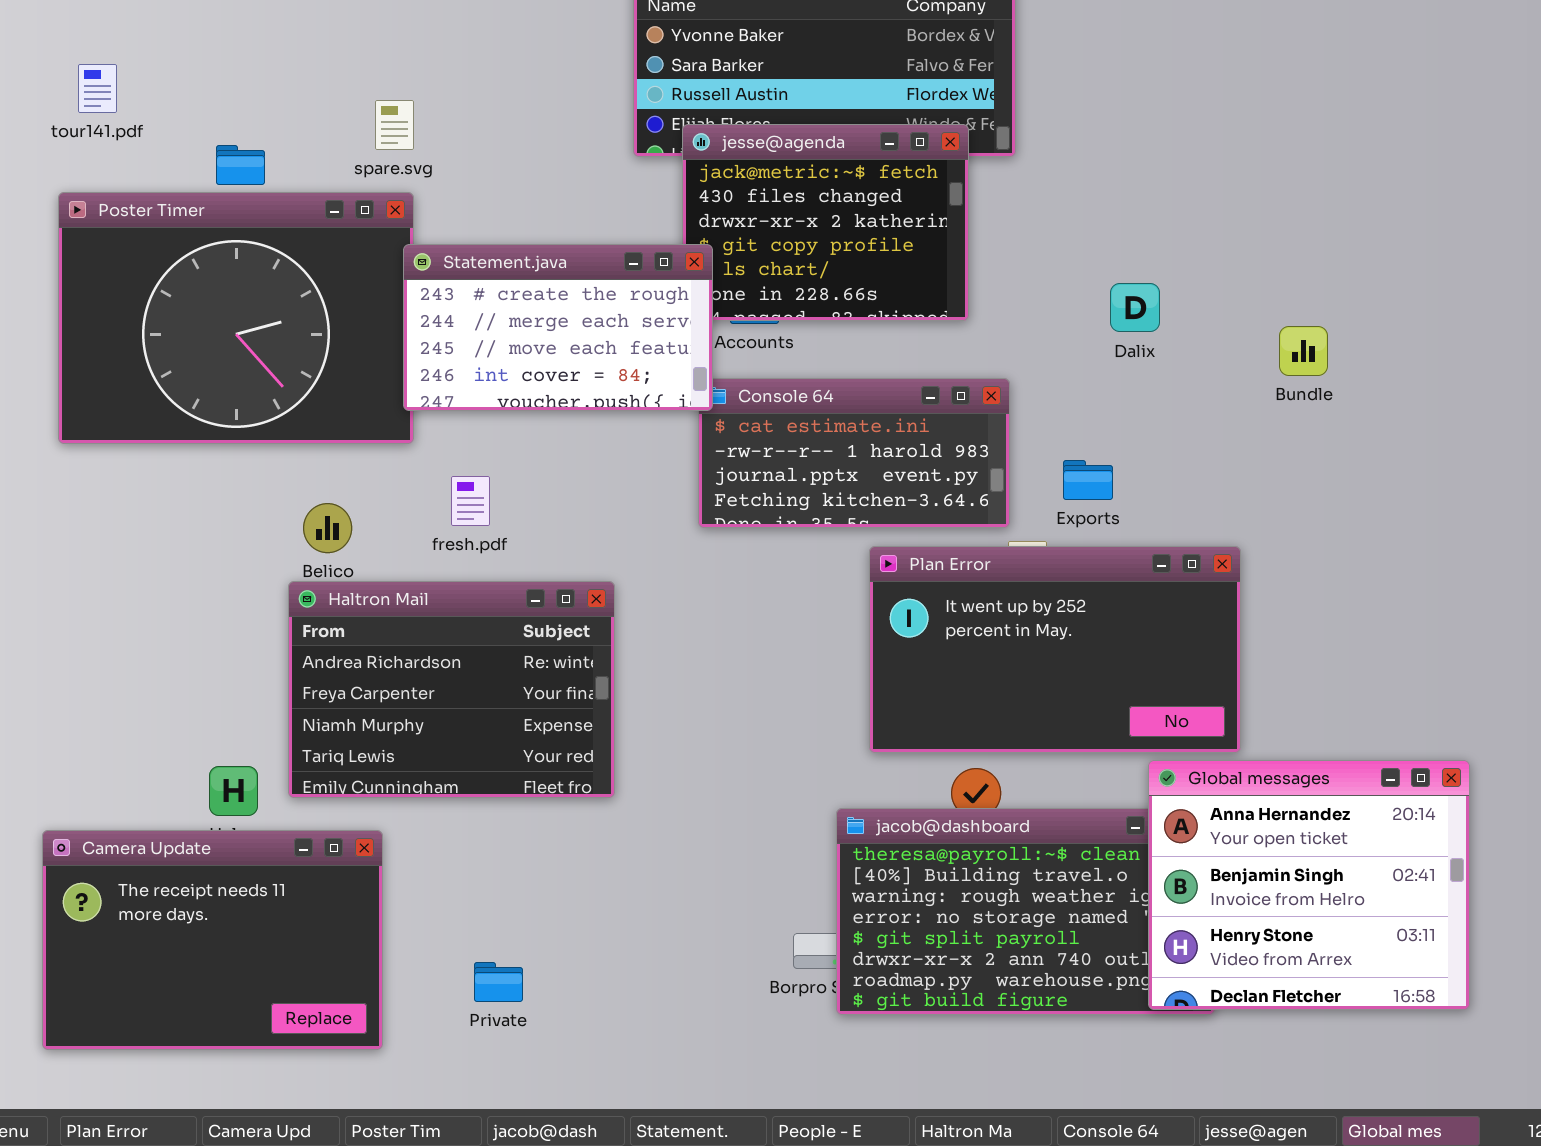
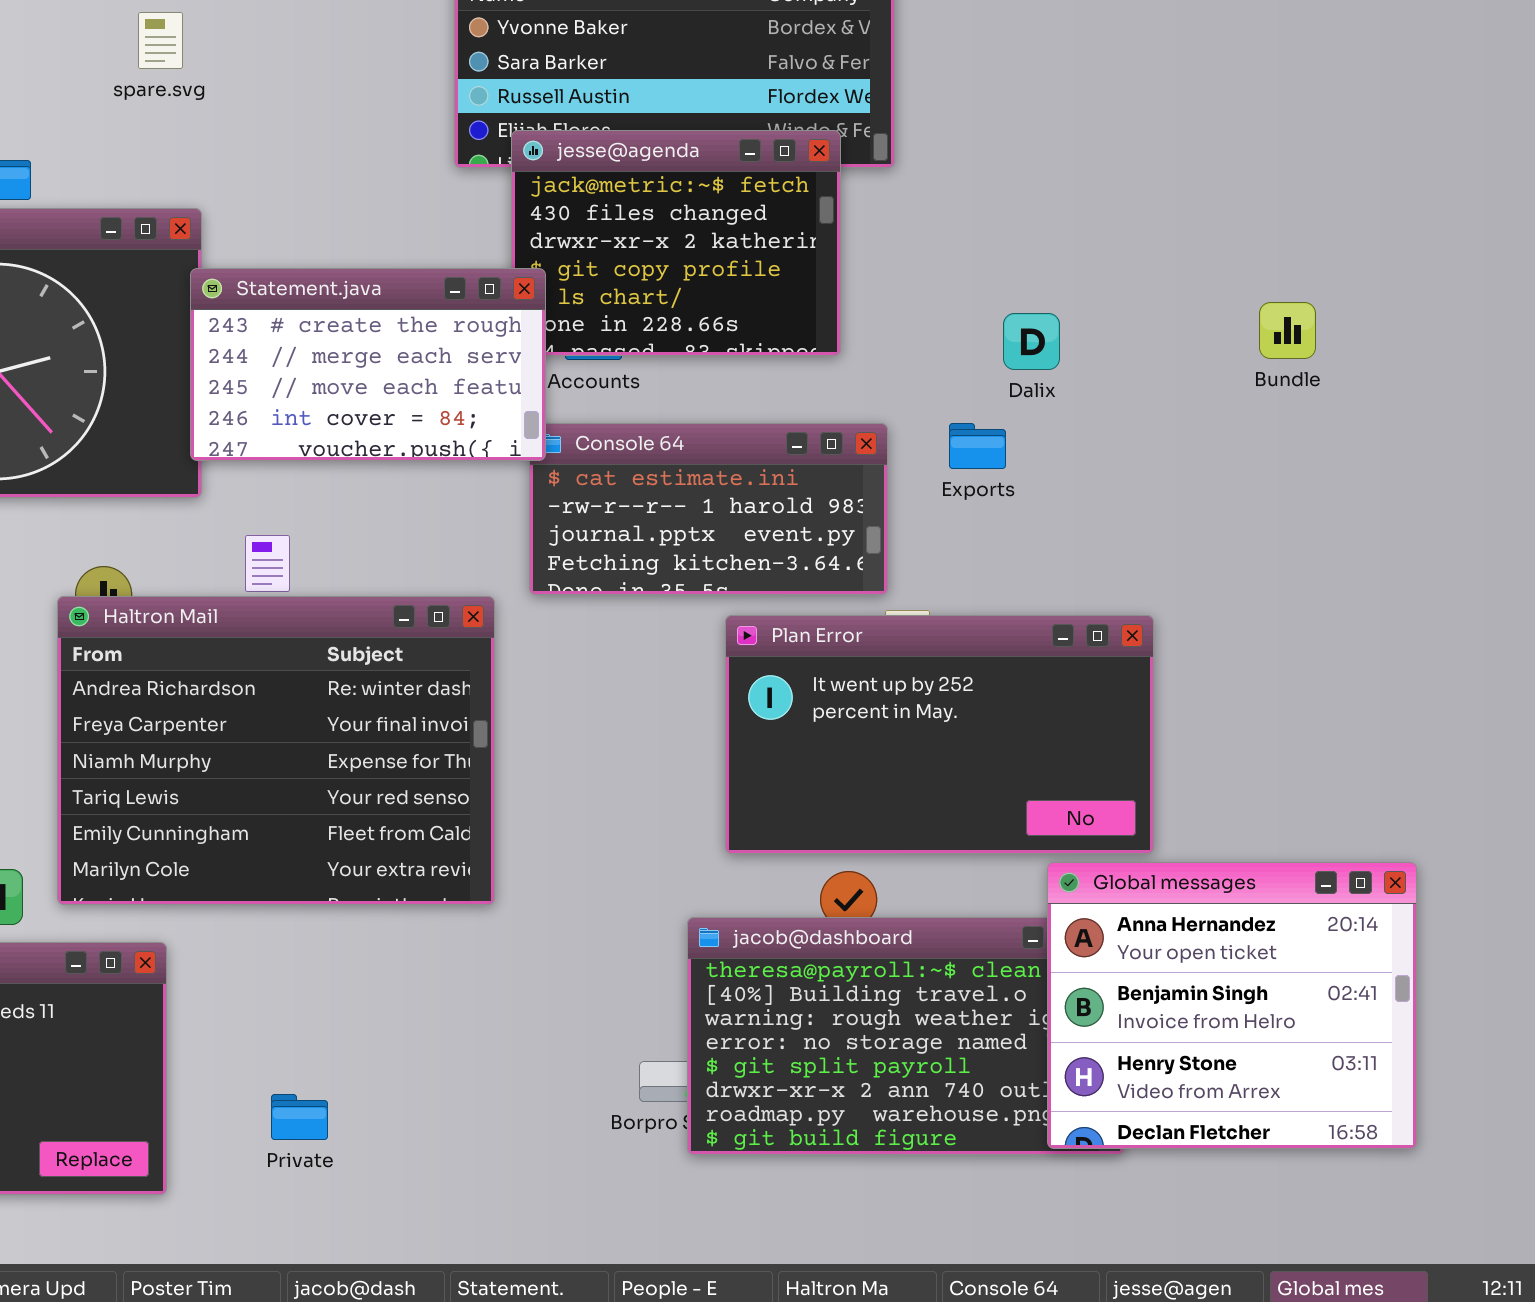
spare.svg: [375,100,414,150] -> [138,12,183,69], moved
Bundle: [1279,326,1328,376] -> [1259,302,1316,359], moved
Exports: [1063,460,1113,500] -> [949,423,1006,469], moved
Haltron Mail: [288,581,615,798] -> [57,596,495,905], resized

